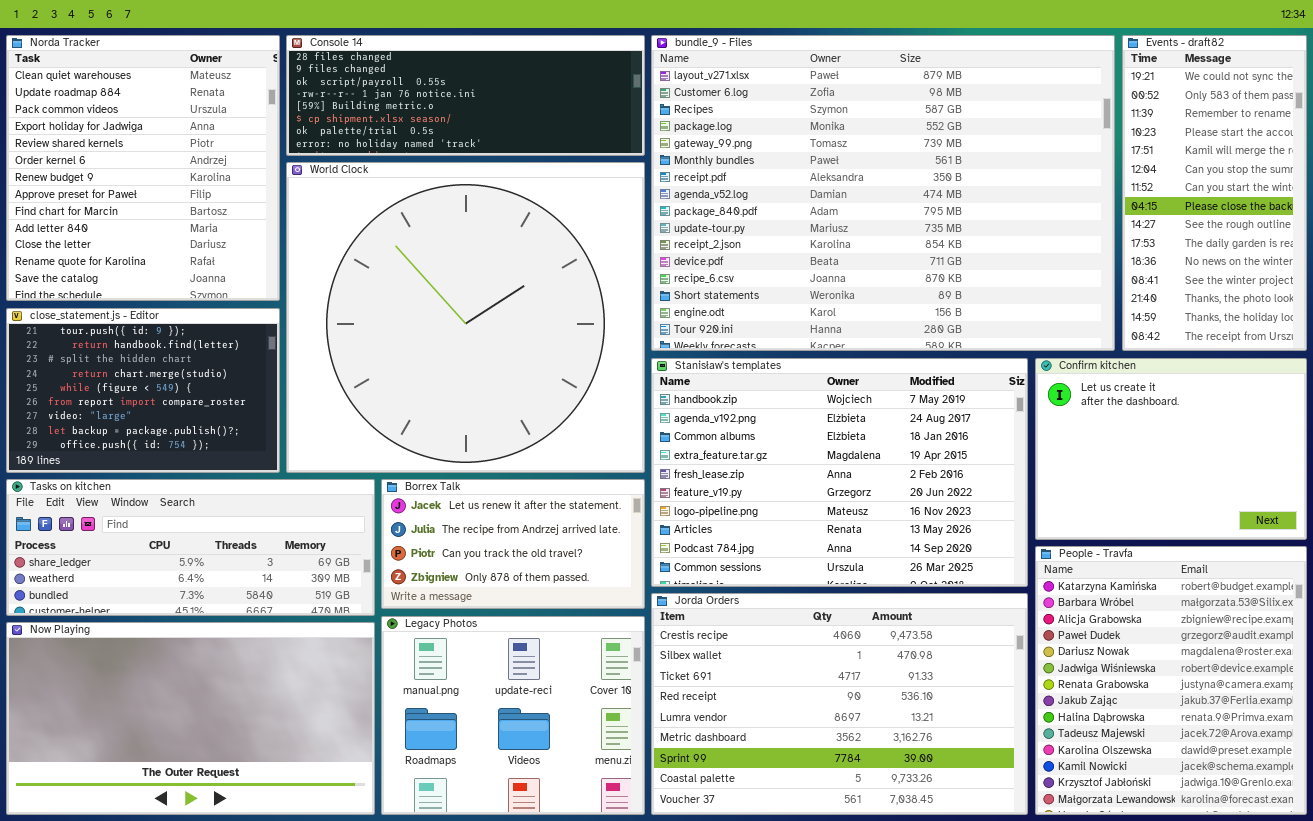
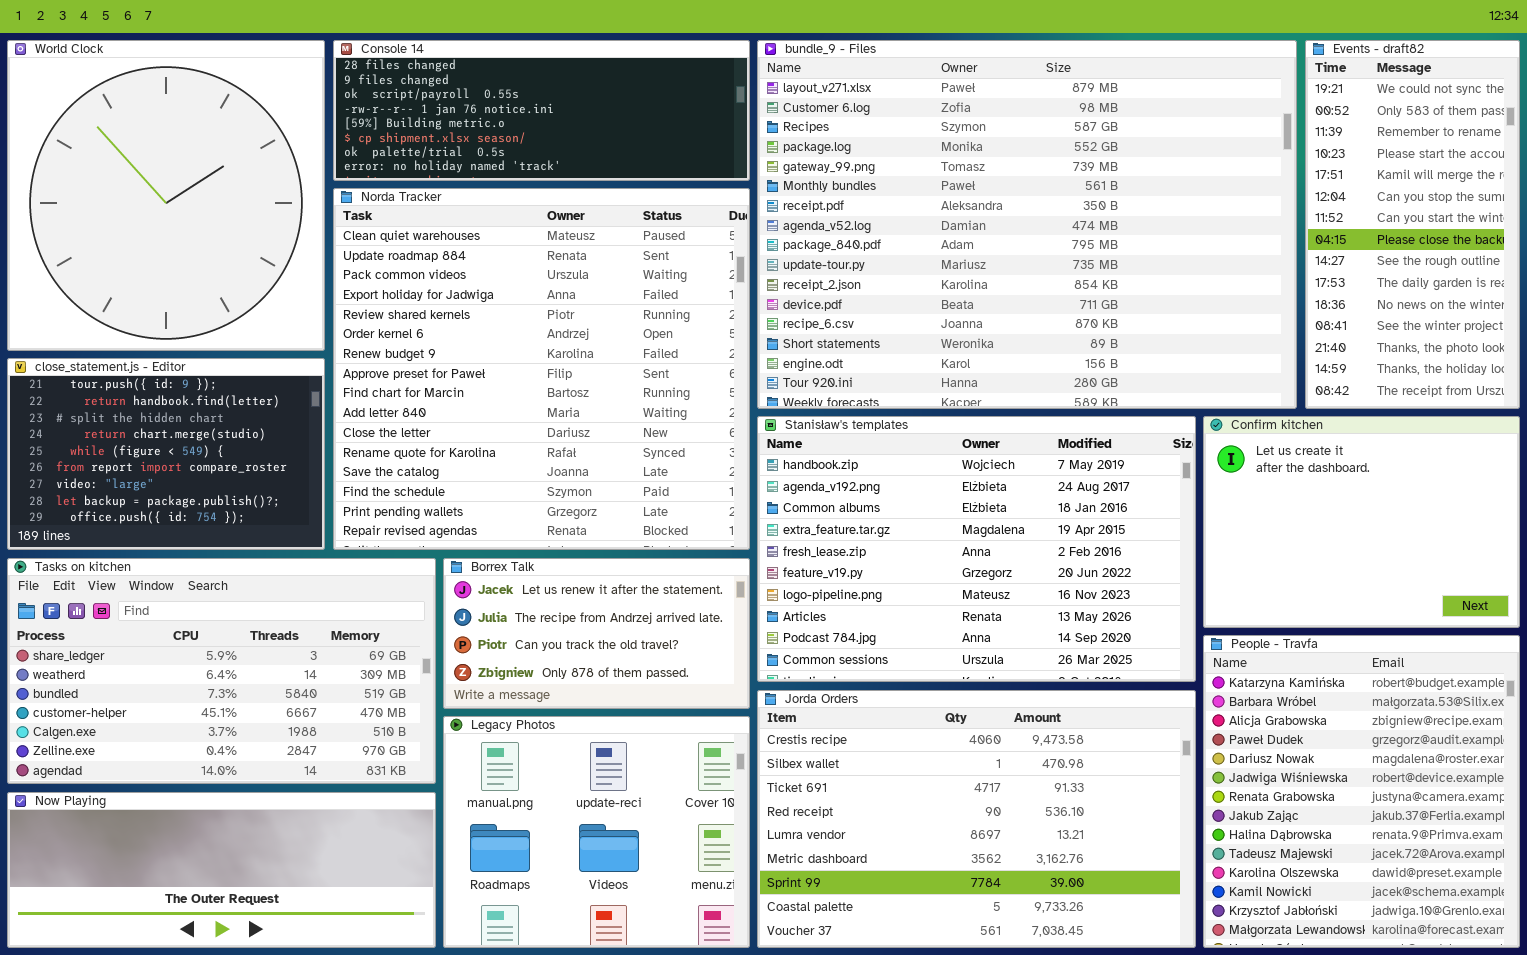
Norda Tracker: [6,35,280,301] -> [333,188,750,550], moved, resized
World Clock: [286,162,645,473] -> [7,40,325,351], moved, resized
Tasks on kitchen: [6,479,375,616] -> [7,558,436,784], resized
Now Playing: [6,622,375,815] -> [7,792,436,948], resized

